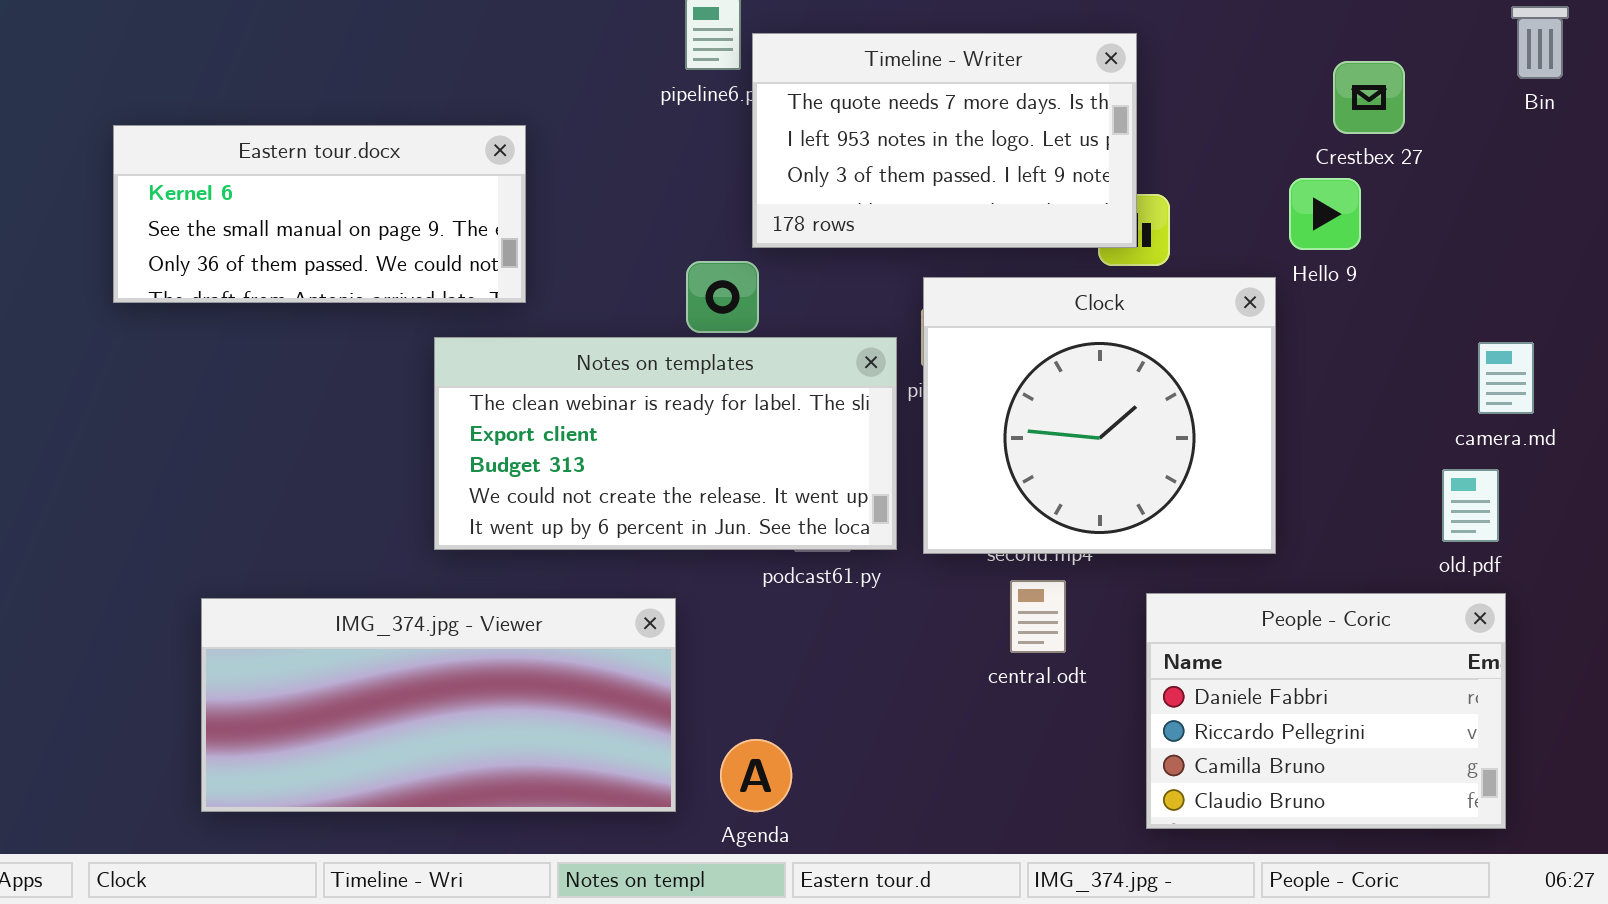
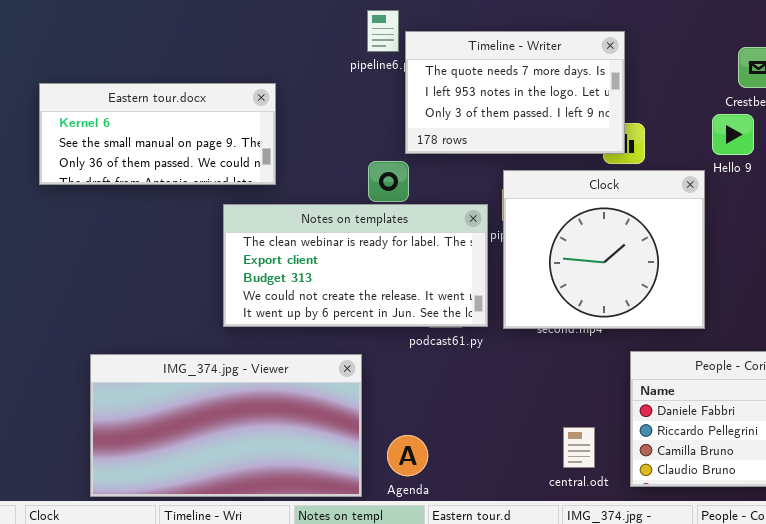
central.odt: [1010,580,1066,653] -> [563,427,595,468], moved
IMG_374.jpg - Viewer: [201,598,676,812] -> [90,354,362,497], resized

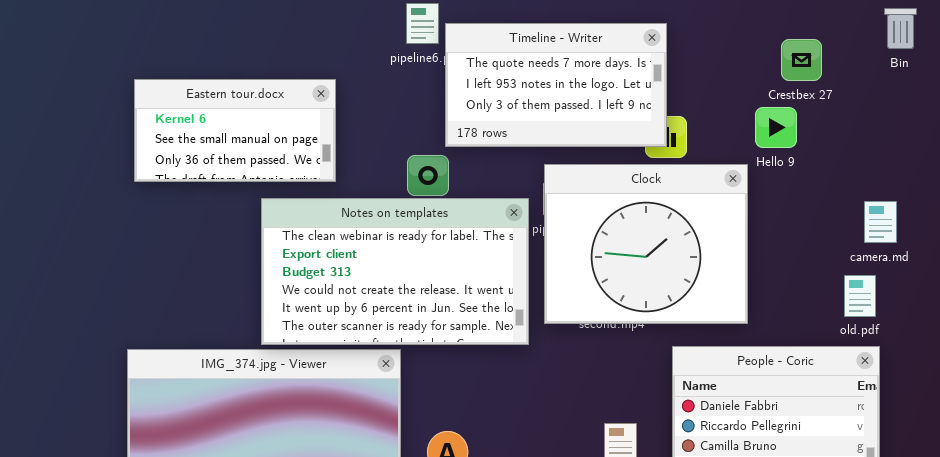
Eastern tour.docx: [39,83,276,185] -> [134,79,336,182], moved, resized
Notes on templates: [223,204,488,327] -> [261,198,529,345], resized

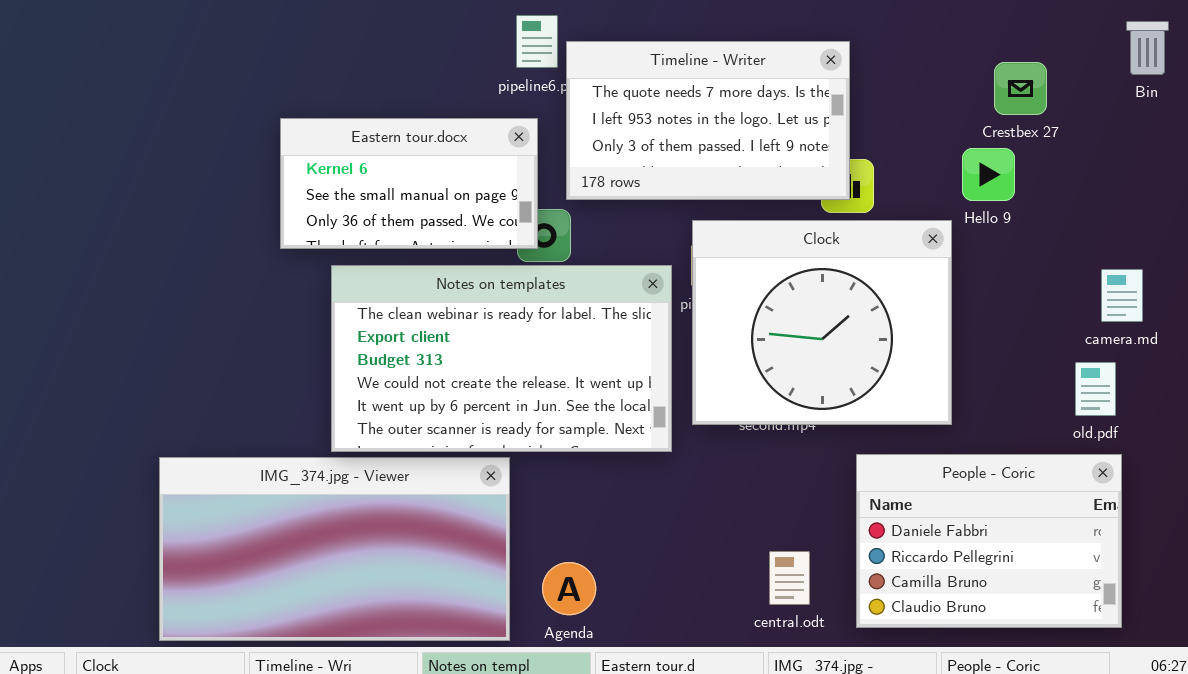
Eastern tour.docx: [134,79,336,182] -> [280,118,538,249], moved

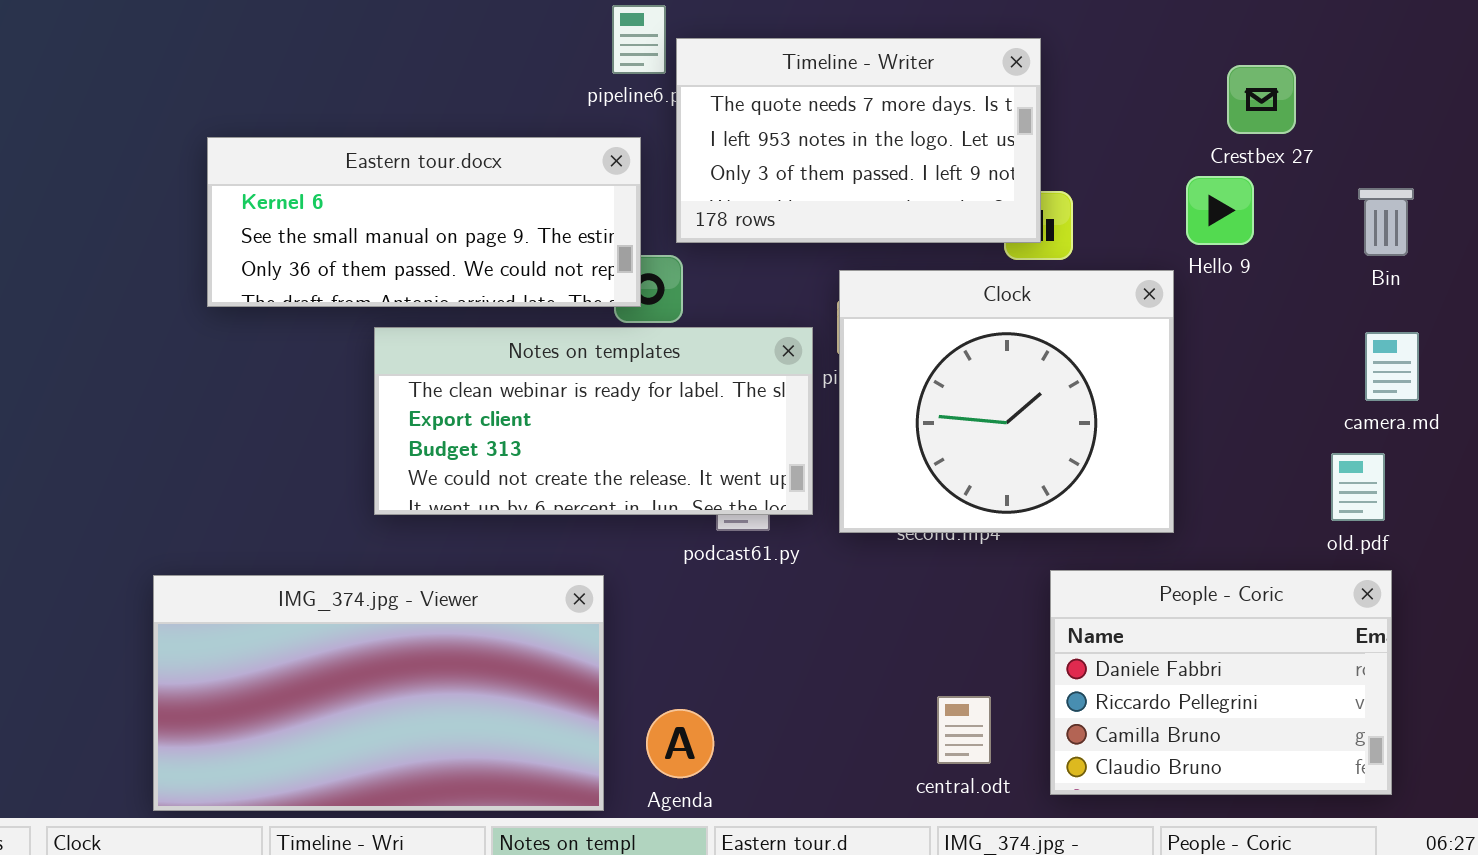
Bin: [1126,21,1169,75] -> [1358,188,1414,256], moved
Eastern tour.docx: [280,118,538,249] -> [207,137,641,307], resized
Notes on templates: [331,265,672,452] -> [374,327,813,515], resized

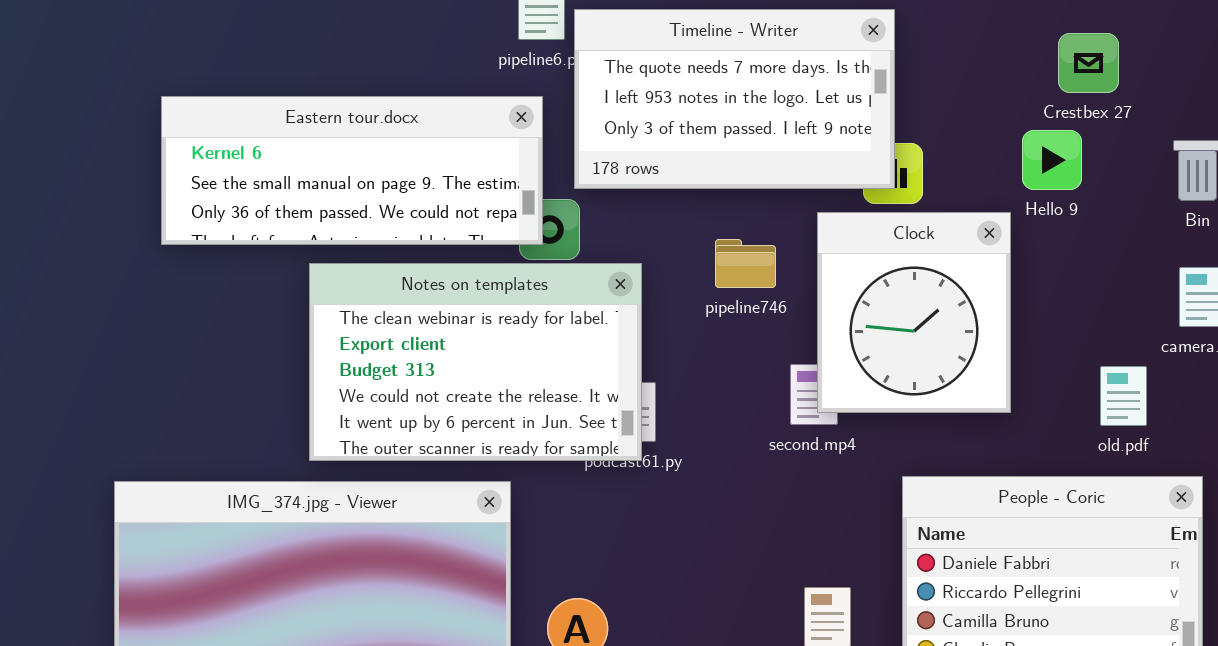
Clock: [839,270,1174,533] -> [817,212,1011,413], resized
Notes on templates: [374,327,813,515] -> [309,263,642,461], resized
old.pdf: [1331,453,1385,521] -> [1100,366,1147,426], moved

